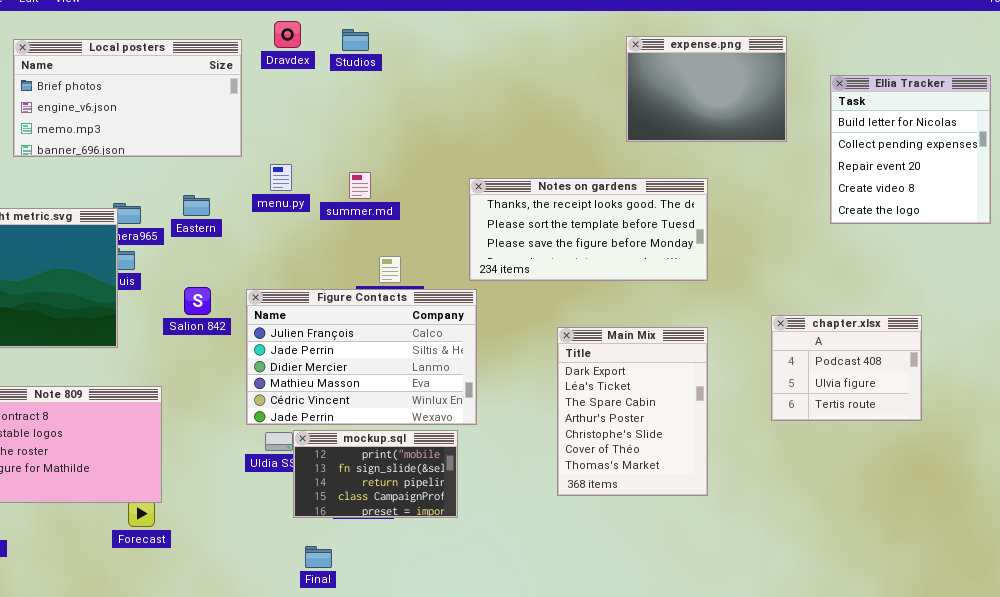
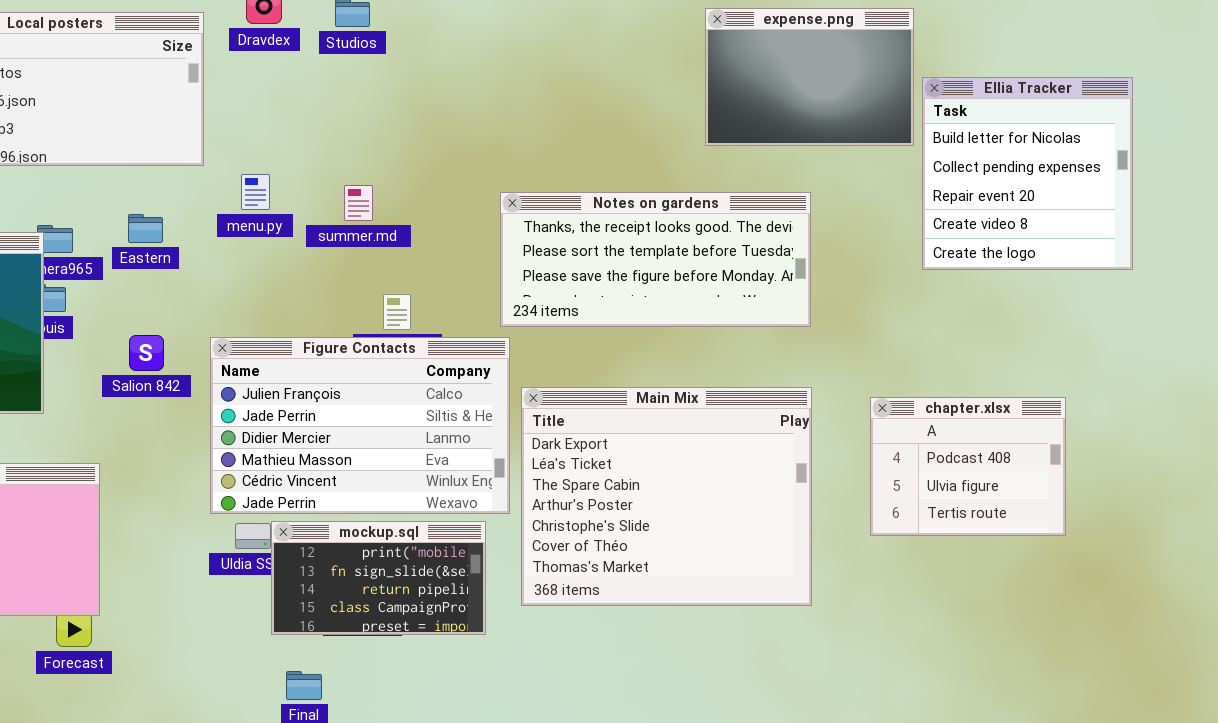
Ellia Tracker: [830,75,991,224] -> [922,77,1133,270], moved
chapter.xlsx: [771,315,922,421] -> [870,397,1066,536], moved
Main Mix: [557,327,708,496] -> [521,387,812,606], resized

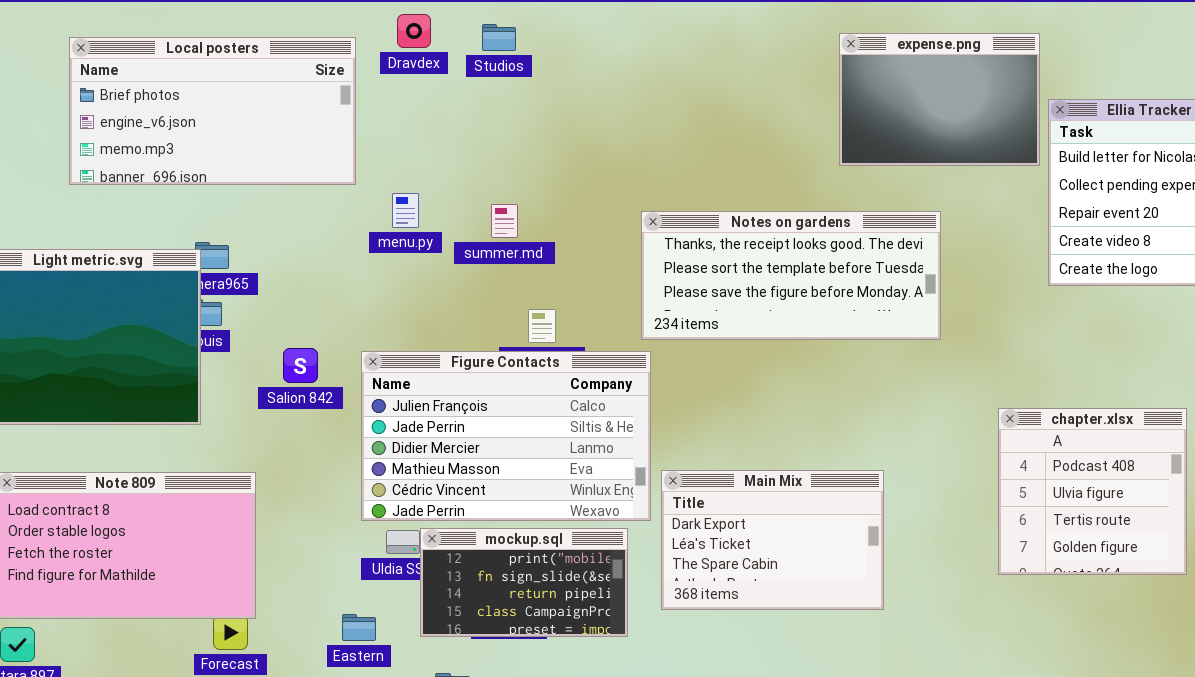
Eastern: [128,214,163,243] -> [342,614,376,641], moved
Main Mix: [521,387,812,606] -> [661,470,884,610], resized
chapter.xlsx: [870,397,1066,536] -> [998,408,1187,575], resized

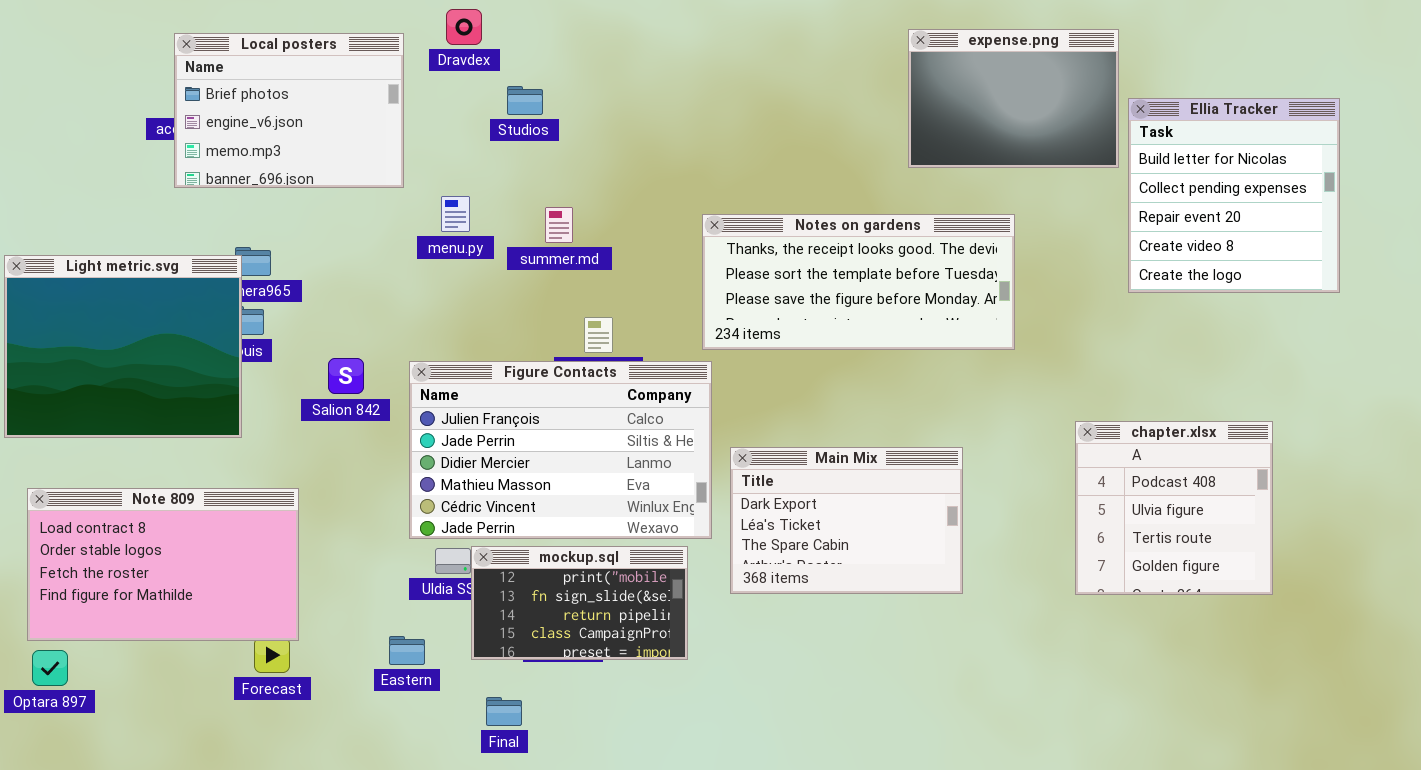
Studios: [482,24,516,51] -> [507,86,543,115], moved
Local posters: [69,37,356,185] -> [174,33,404,188], resized
Main Mix: [661,470,884,610] -> [730,447,963,594], moved

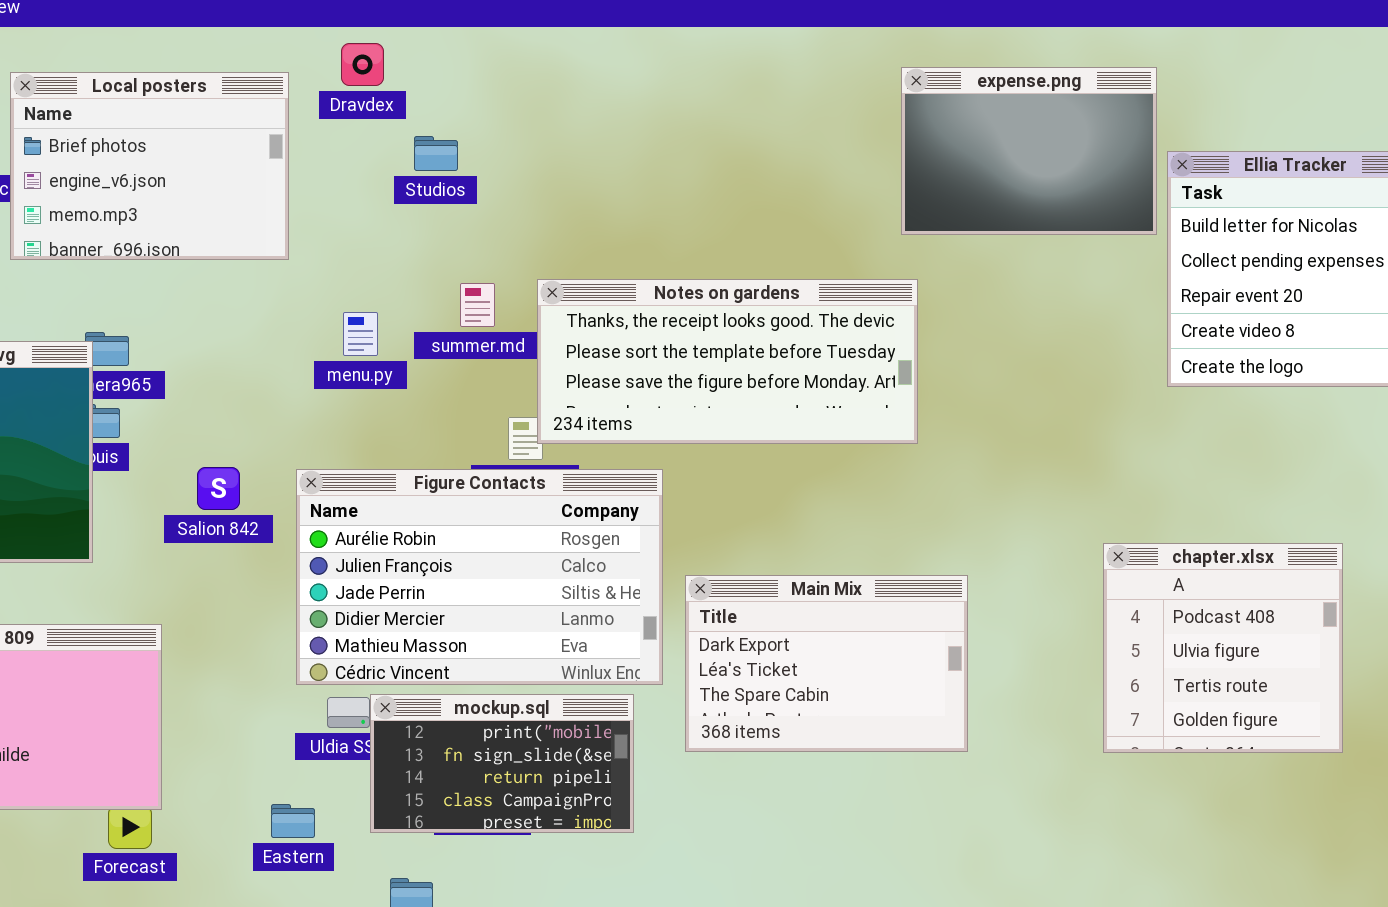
menu.py: [441,196,470,232] -> [343,312,378,356], moved
Notes on gardens: [702,214,1015,350] -> [537,279,918,444], moved
Figure Contacts: [409,361,712,539] -> [296,469,663,685], scrolled up 1 row

